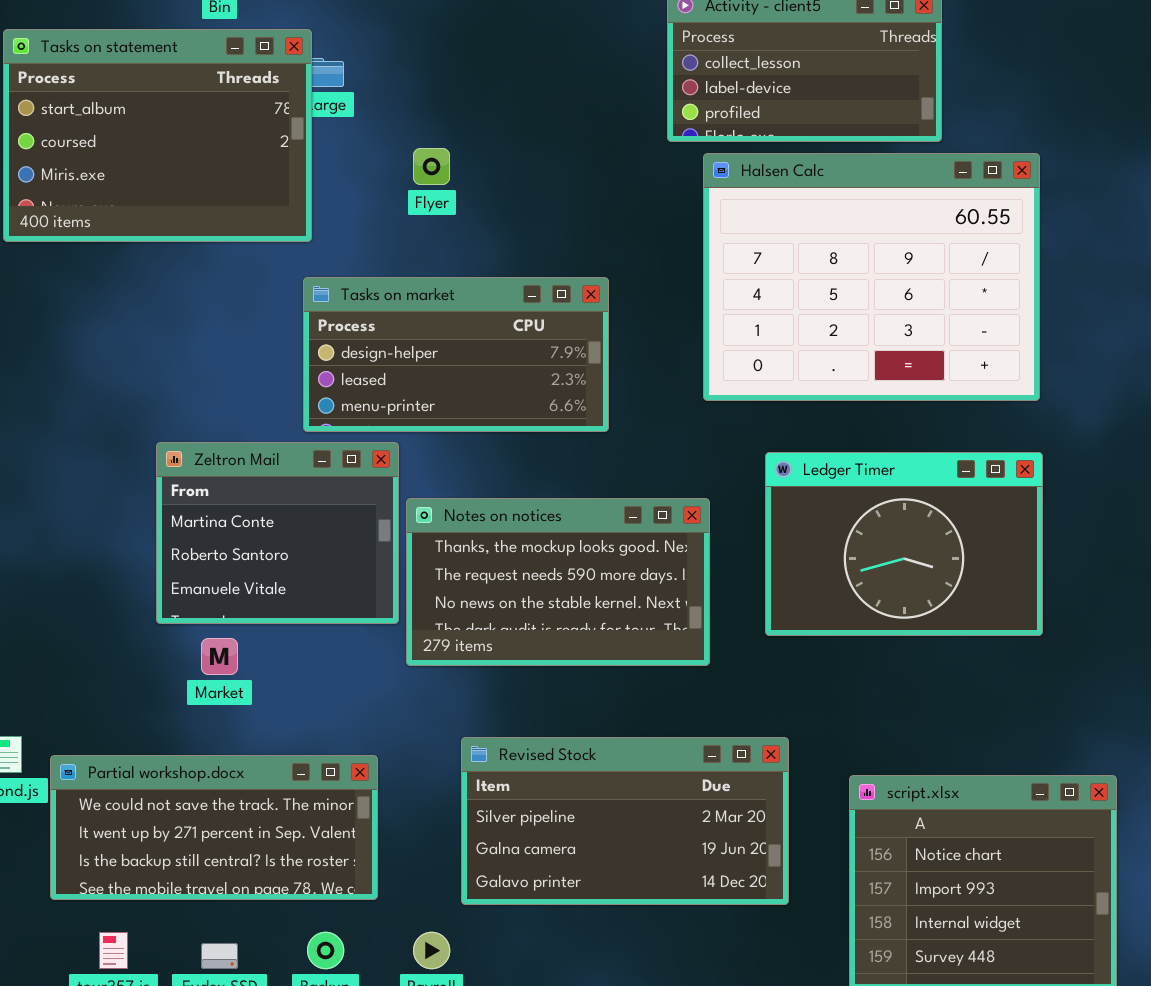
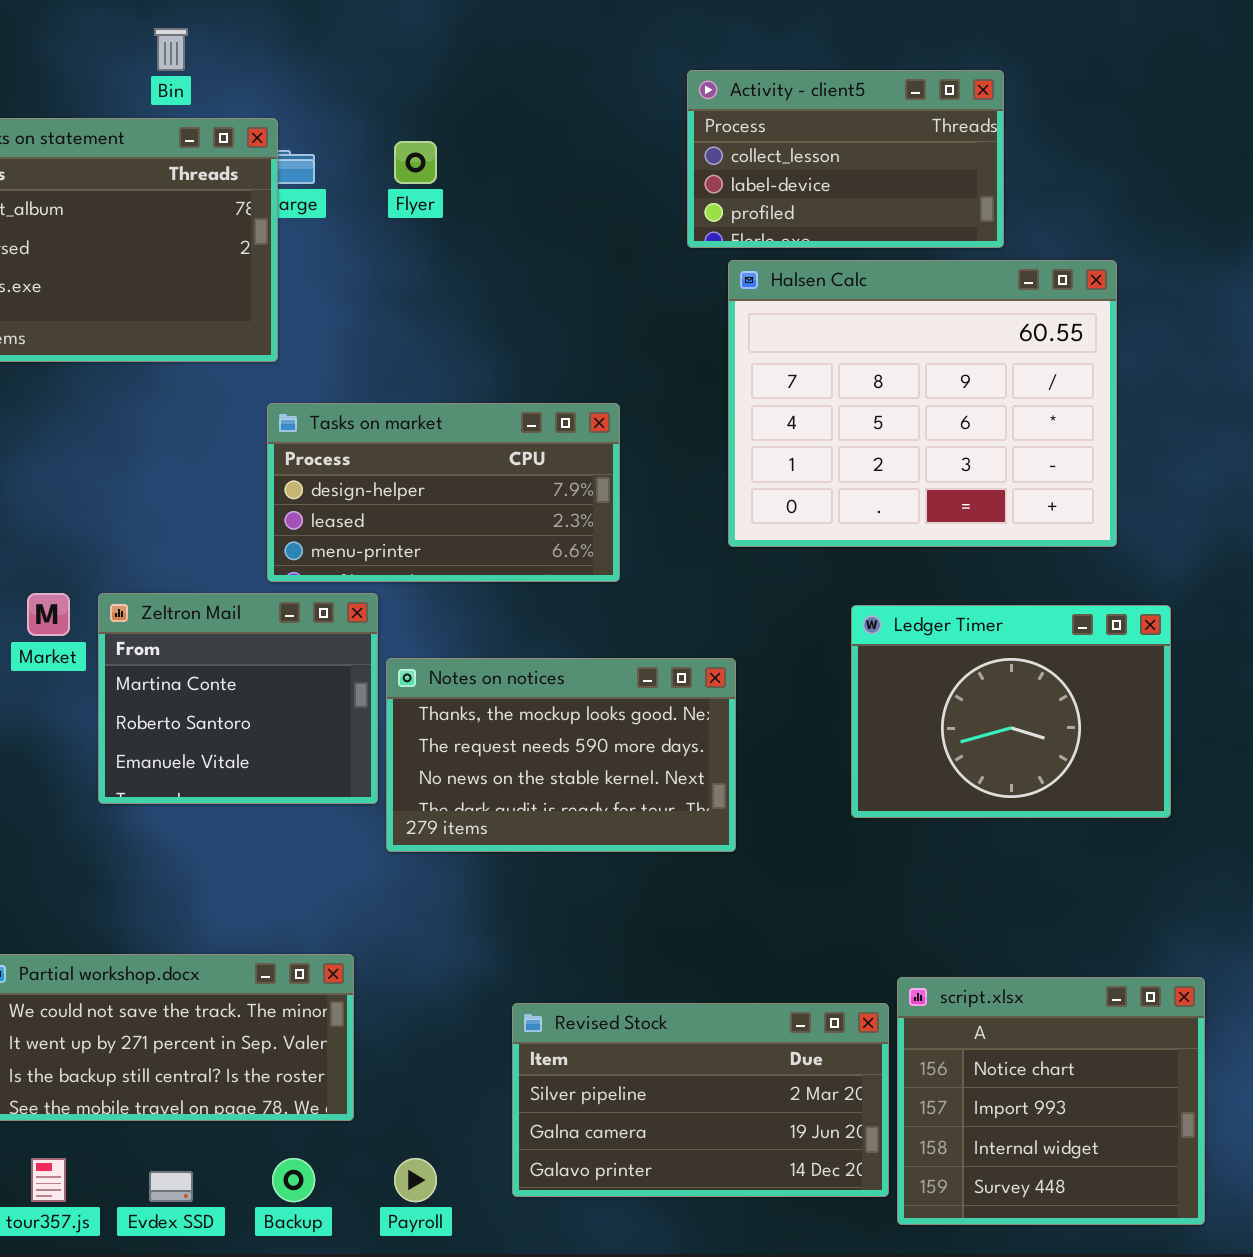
Flyer: [413,148,450,185] -> [394,141,437,184], moved
Ledger Timer: [765,452,1043,636] -> [851,605,1171,818], moved
Market: [201,638,238,675] -> [27,593,70,636], moved
Revised Stock: [461,737,789,905] -> [512,1003,889,1197], moved

